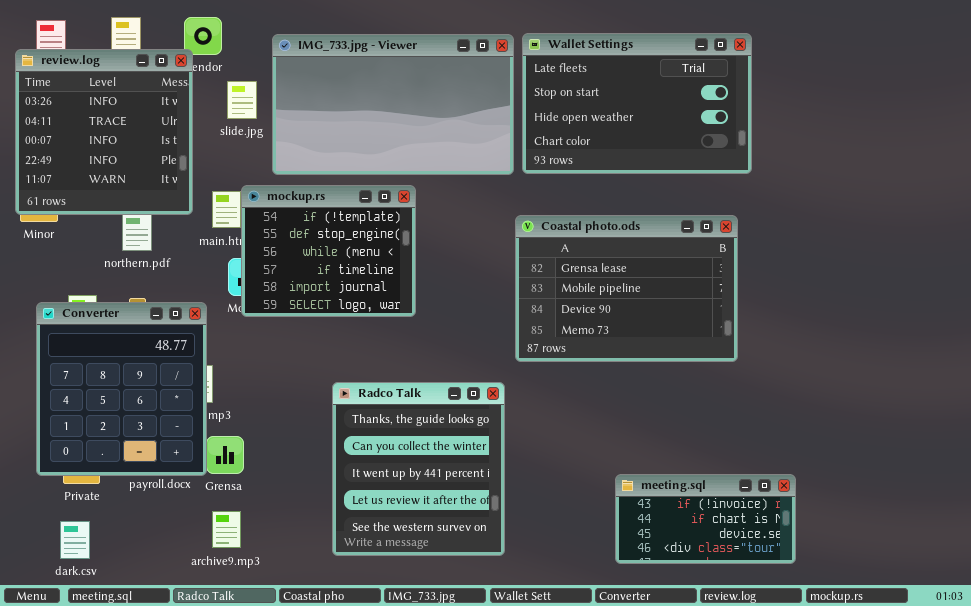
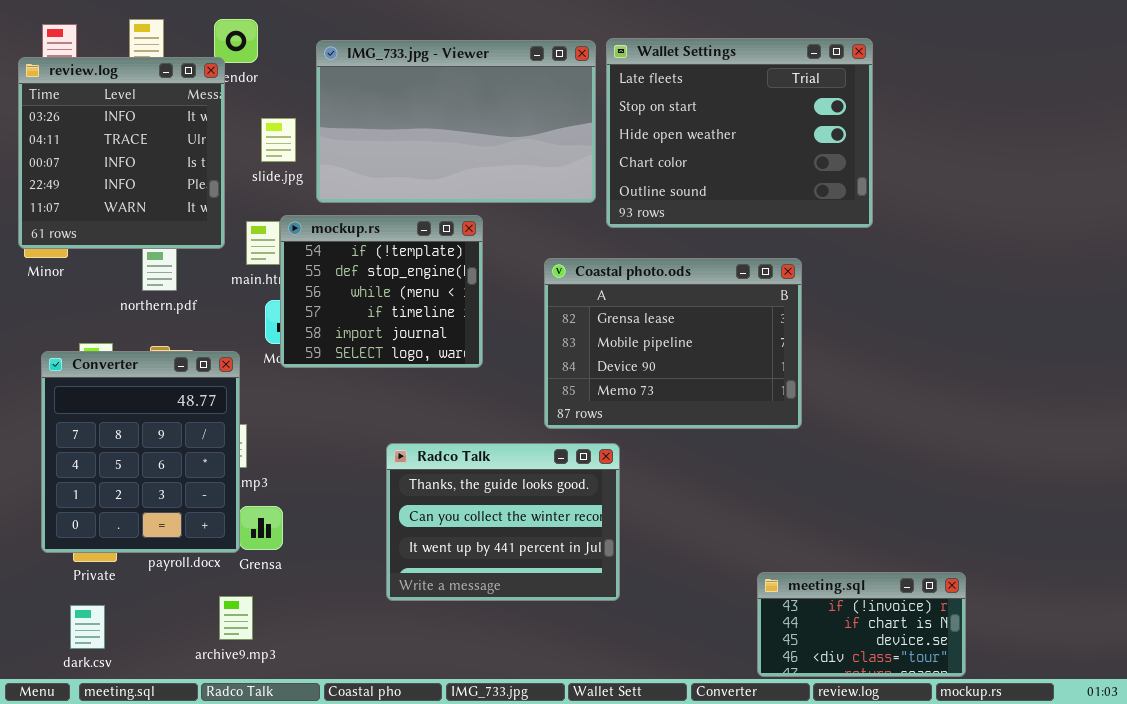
Wallet Settings: [522,33,752,174] -> [606,38,873,228], resized
slide.jpg: [227,81,257,119] -> [261,118,296,162], moved
Coastal photo.ods: [515,215,738,362] -> [544,258,802,429], moved
Radco Talk: [332,382,505,556] -> [386,443,620,601], resized
meeting.sql: [615,474,796,564] -> [757,572,966,677], moved
archive9.mp3: [212,511,241,548] -> [219,596,253,640], moved

